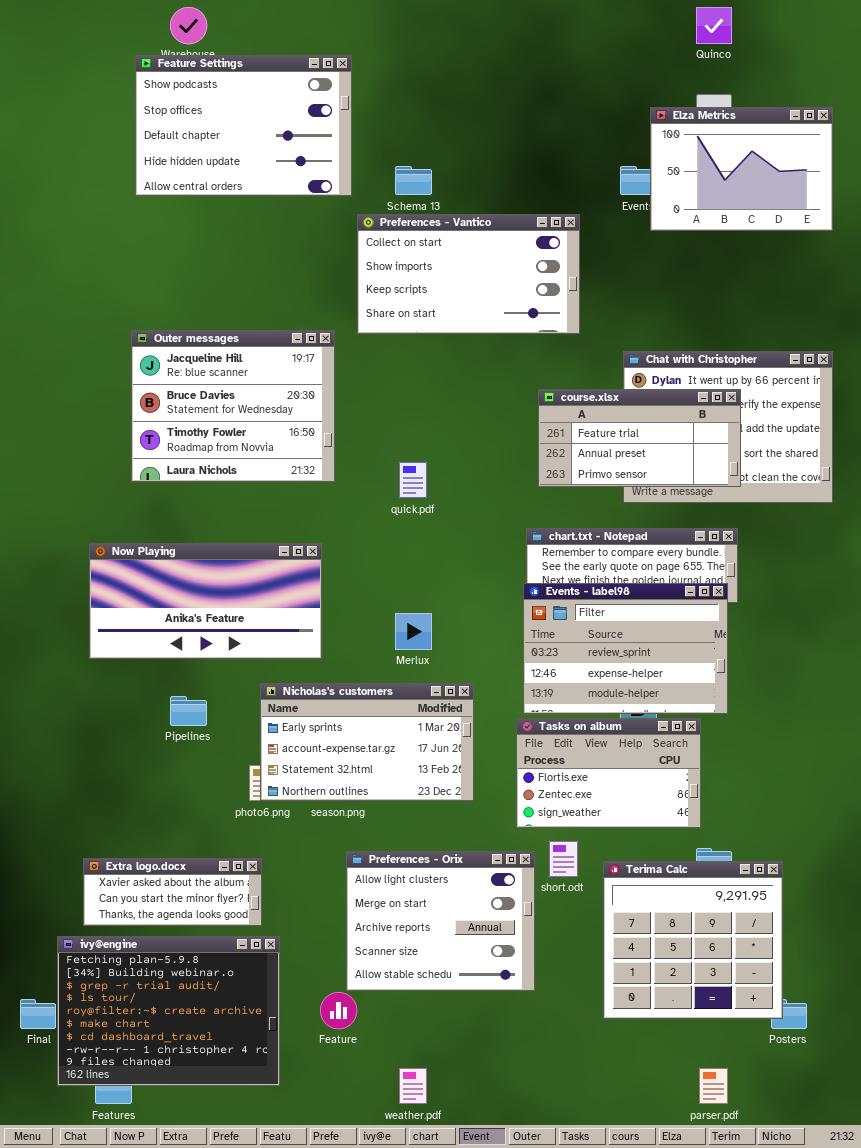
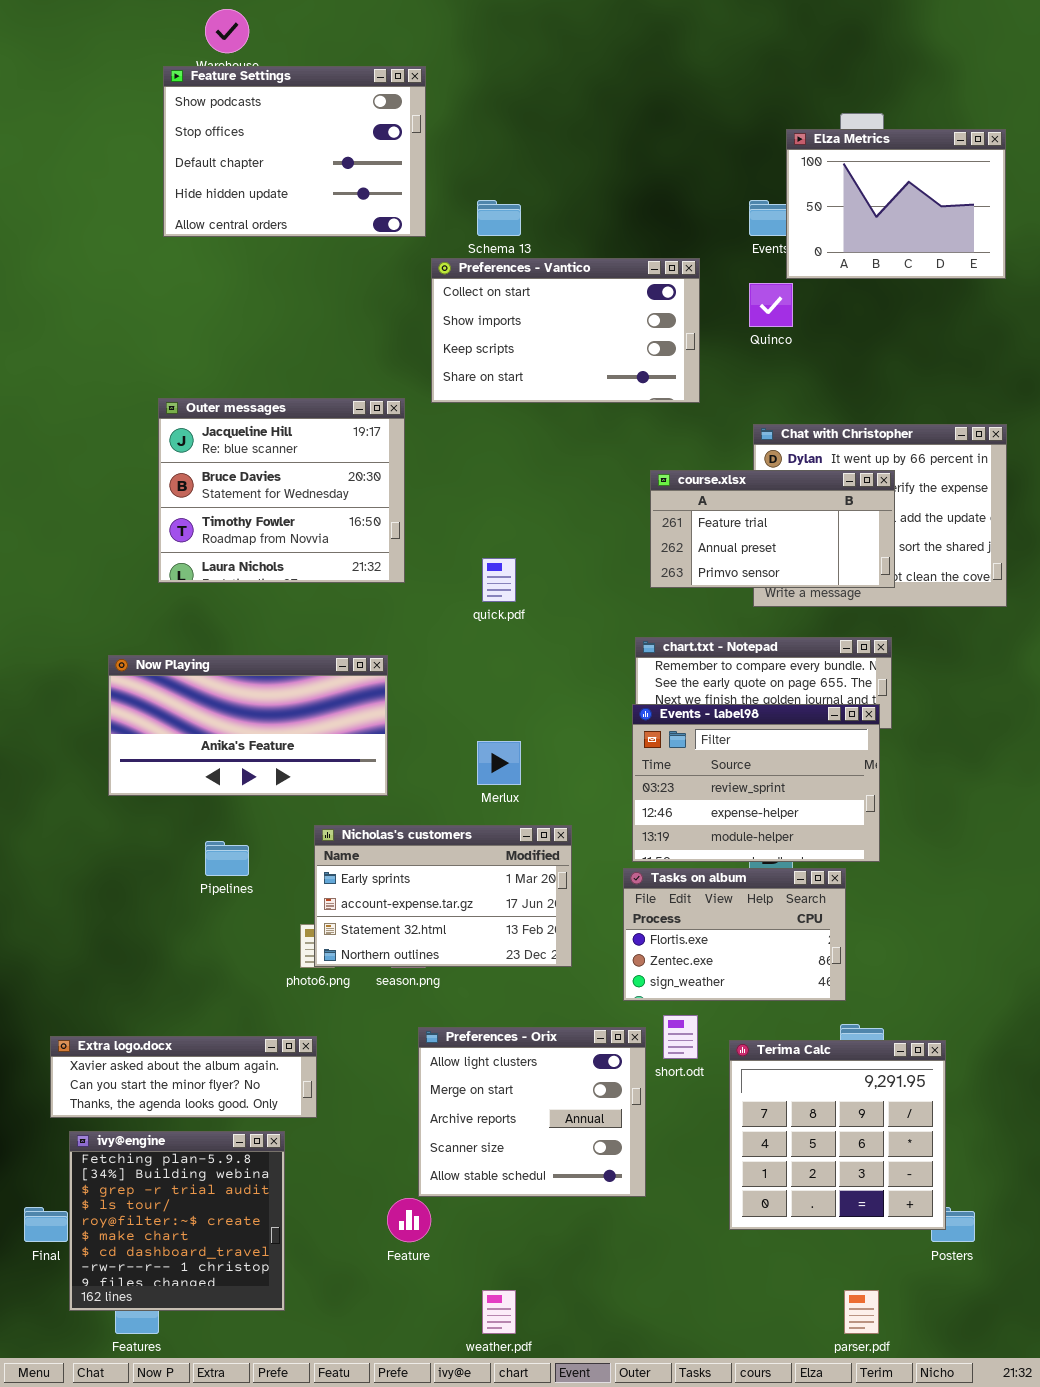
Quinco: [696,7,732,44] -> [749,283,793,327], moved
Extra logo.docx: [83,858,262,926] -> [50,1036,317,1118], resized
ivy@engine: [57,936,280,1086] -> [69,1131,285,1311], resized

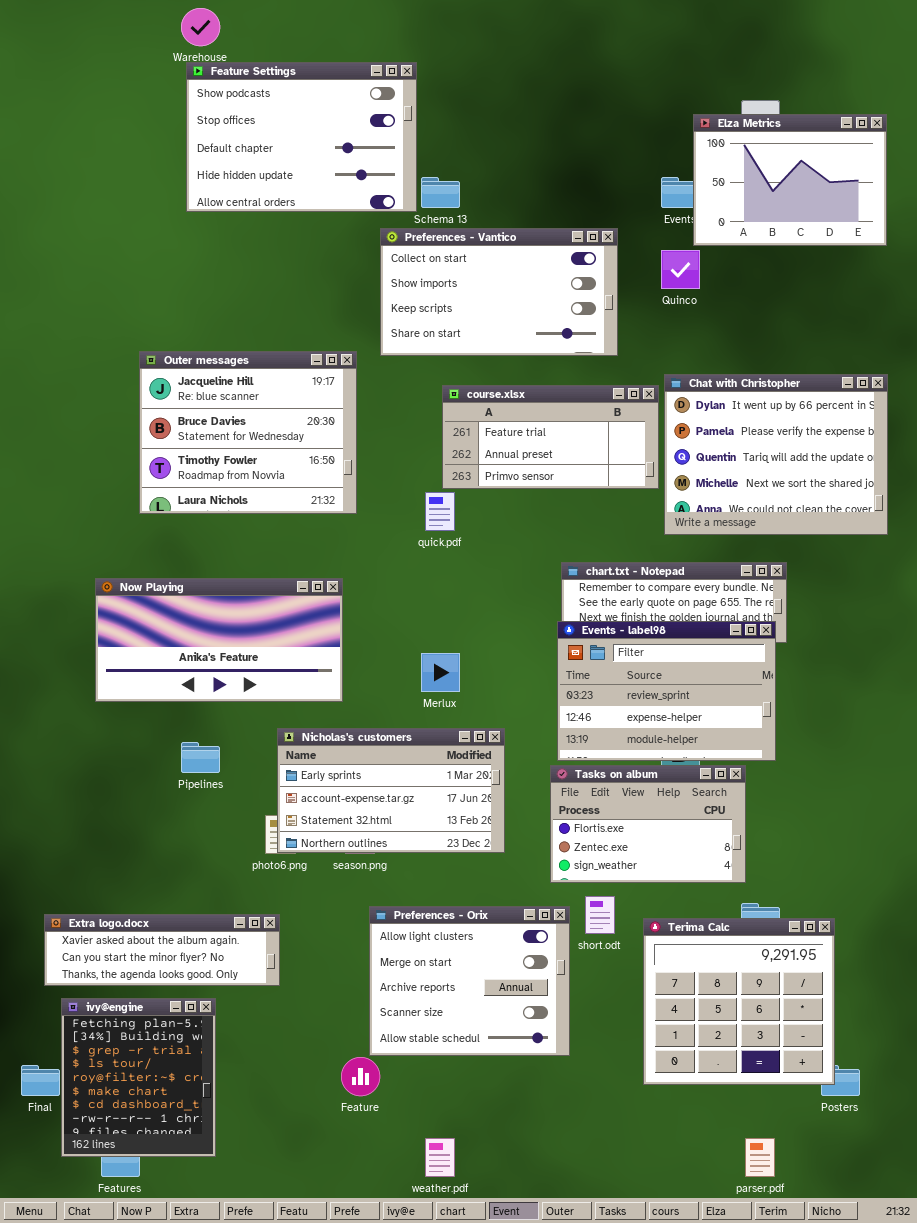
Feature Settings: [163,66,426,237] -> [186,62,417,212], moved
course.xlsx: [650,470,895,588] -> [442,385,659,489], moved
ivy@engine: [69,1131,285,1311] -> [61,998,216,1157], resized

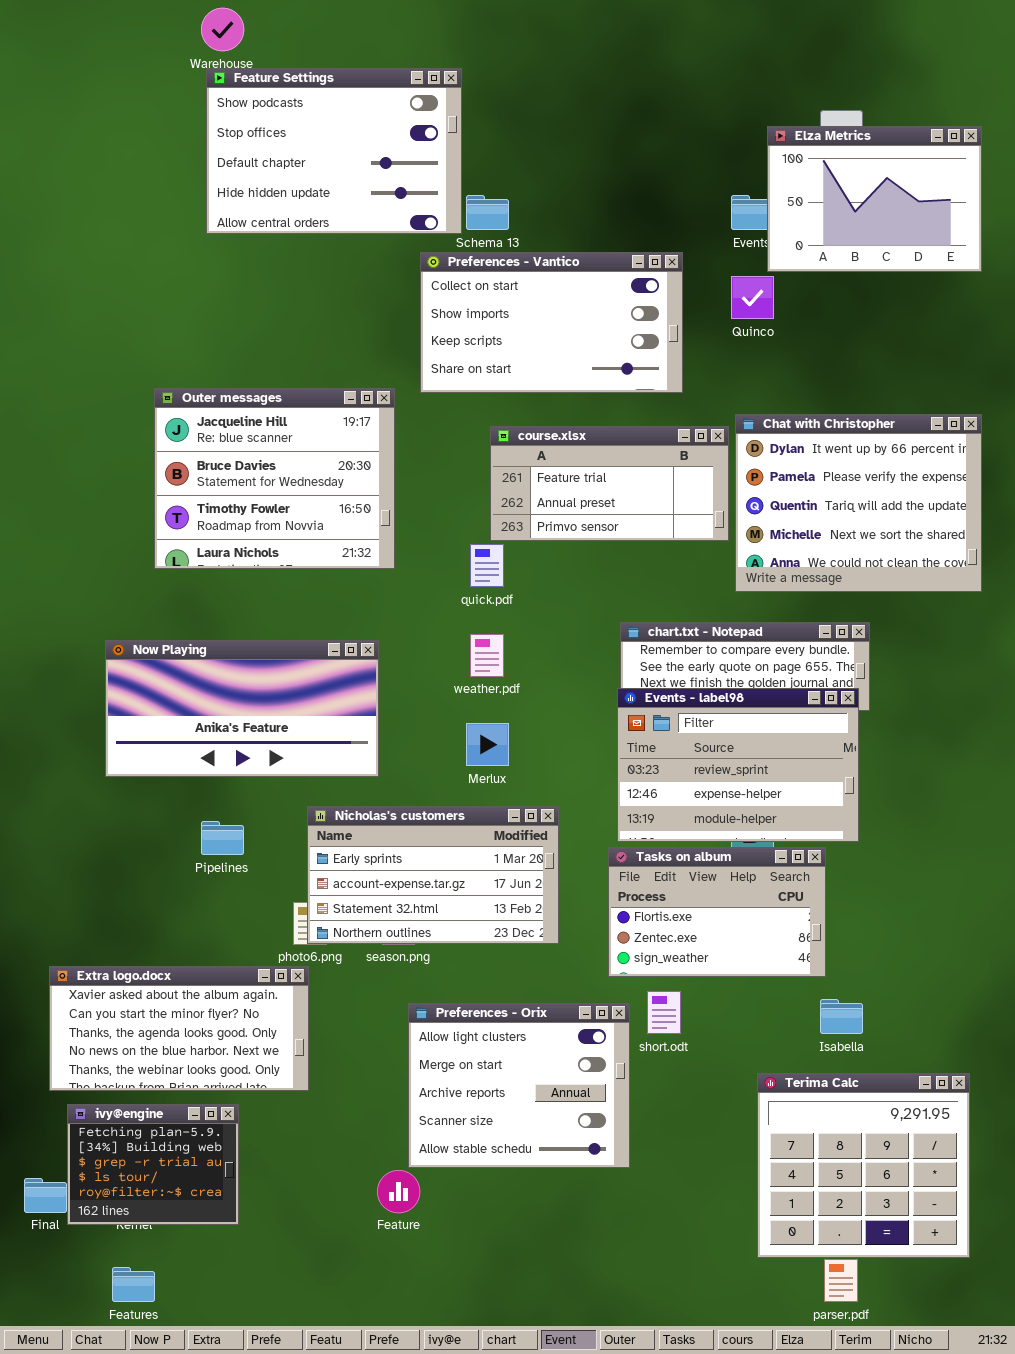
Extra logo.docx: [44,914,280,986] -> [49,966,309,1091], resized
Terima Calc: [643,918,835,1085] -> [757,1073,970,1258], moved
ivy@engine: [61,998,216,1157] -> [67,1104,239,1225], resized
weather.pdf: [425,1138,455,1177] -> [470,634,504,677], moved

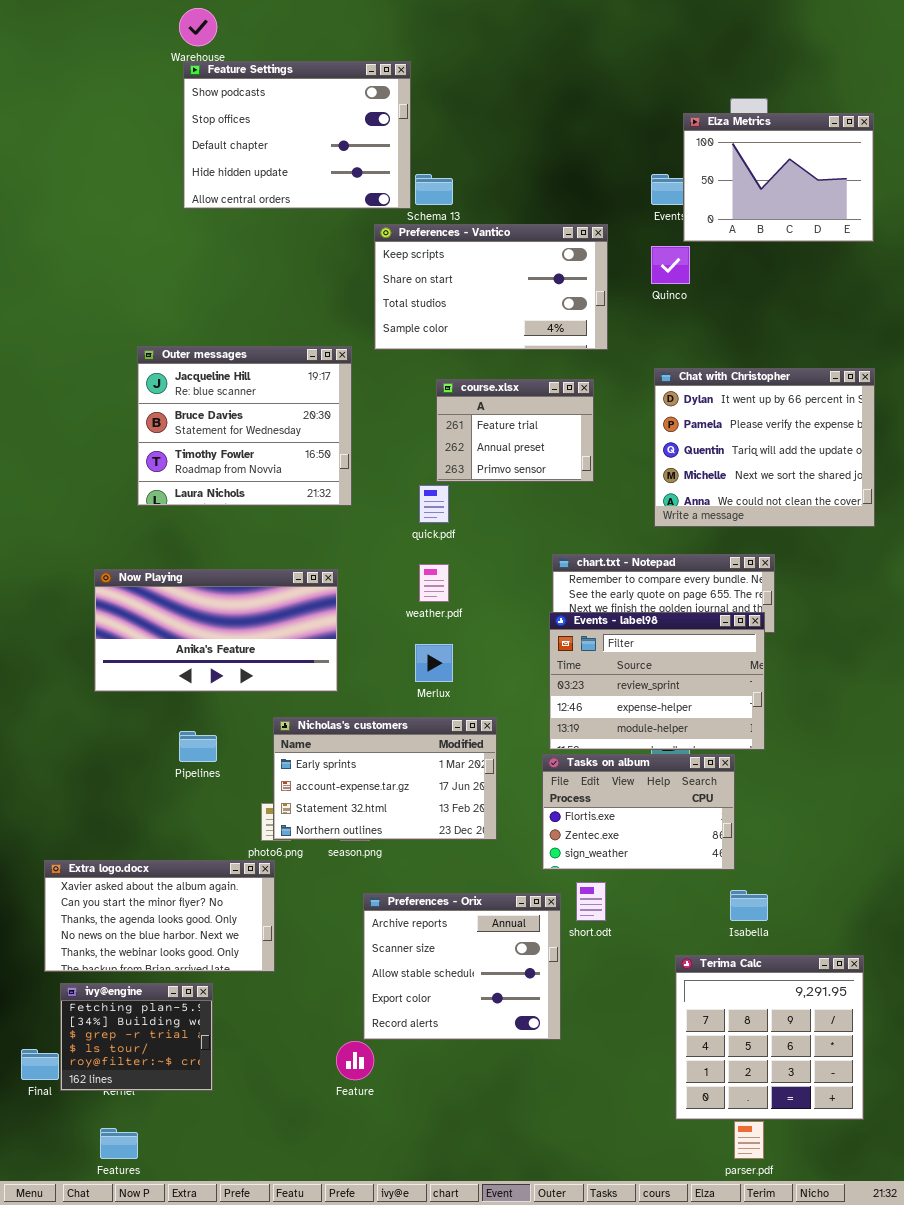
Preferences - Vantico: [420,252,683,393] -> [374,224,608,350], scrolled down 2 rows
course.xlsx: [490,426,729,541] -> [436,379,594,482], resized
Preferences - Orix: [408,1003,630,1168] -> [363,893,561,1040], scrolled down 2 rows

